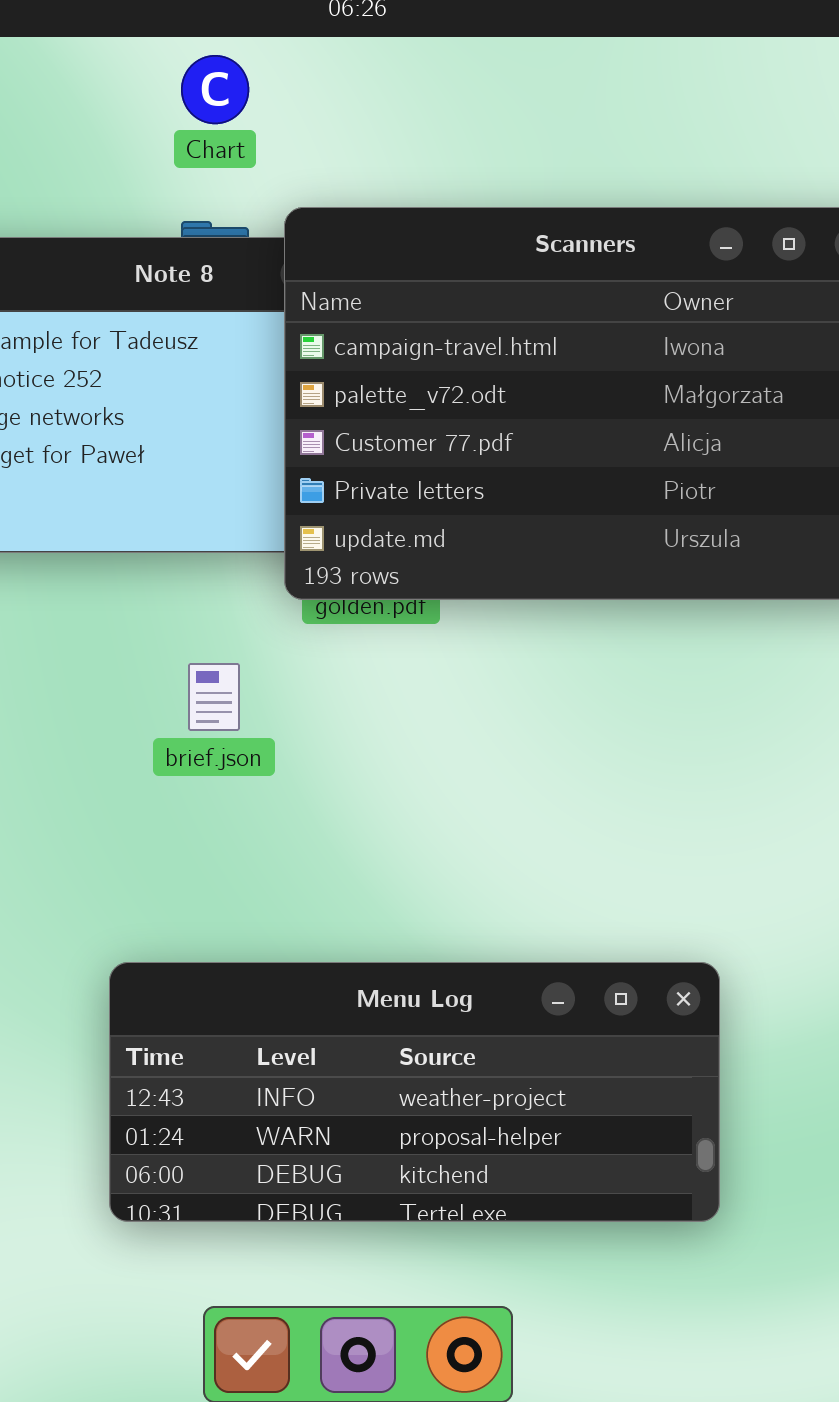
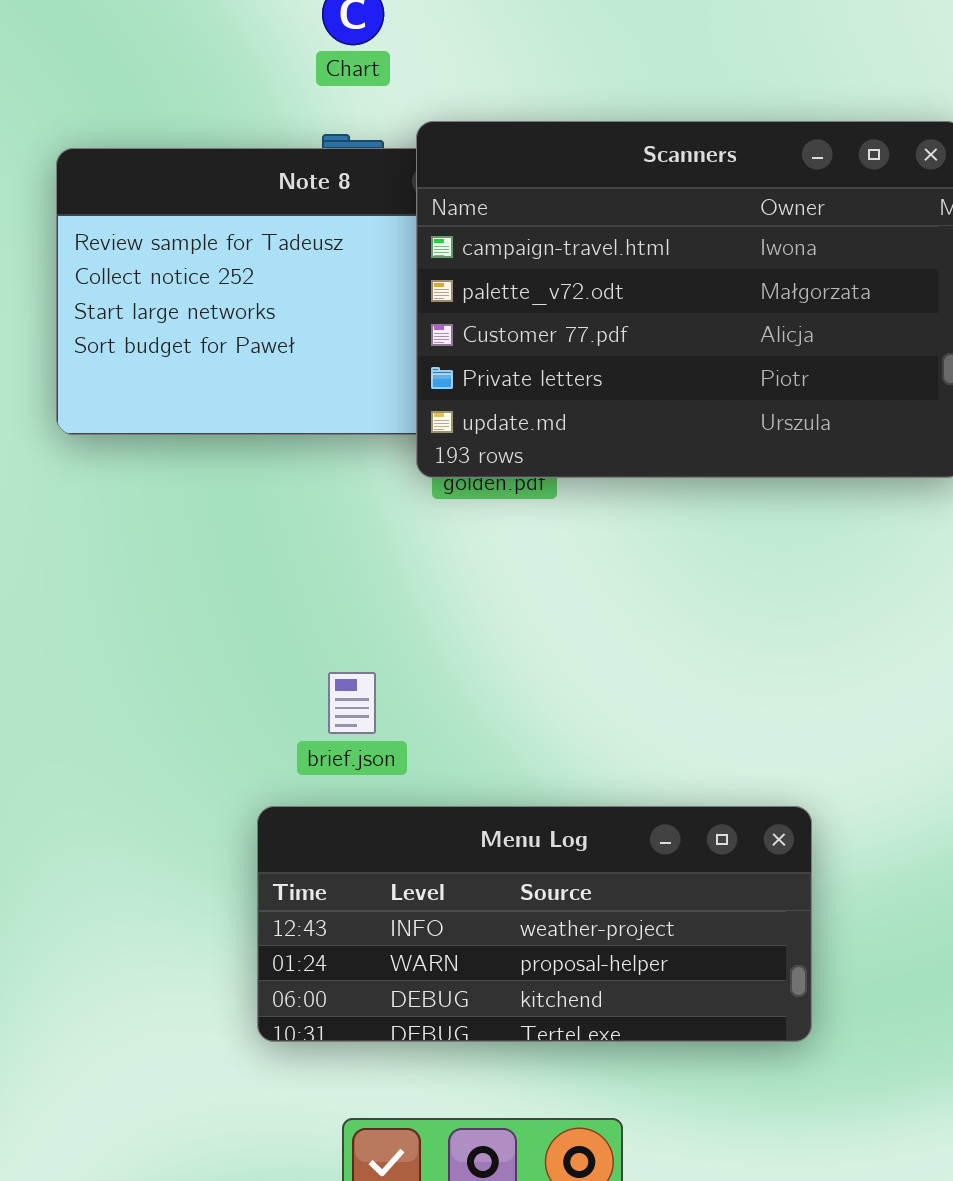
brief.json: [188,663,240,731] -> [328,672,376,734], moved

